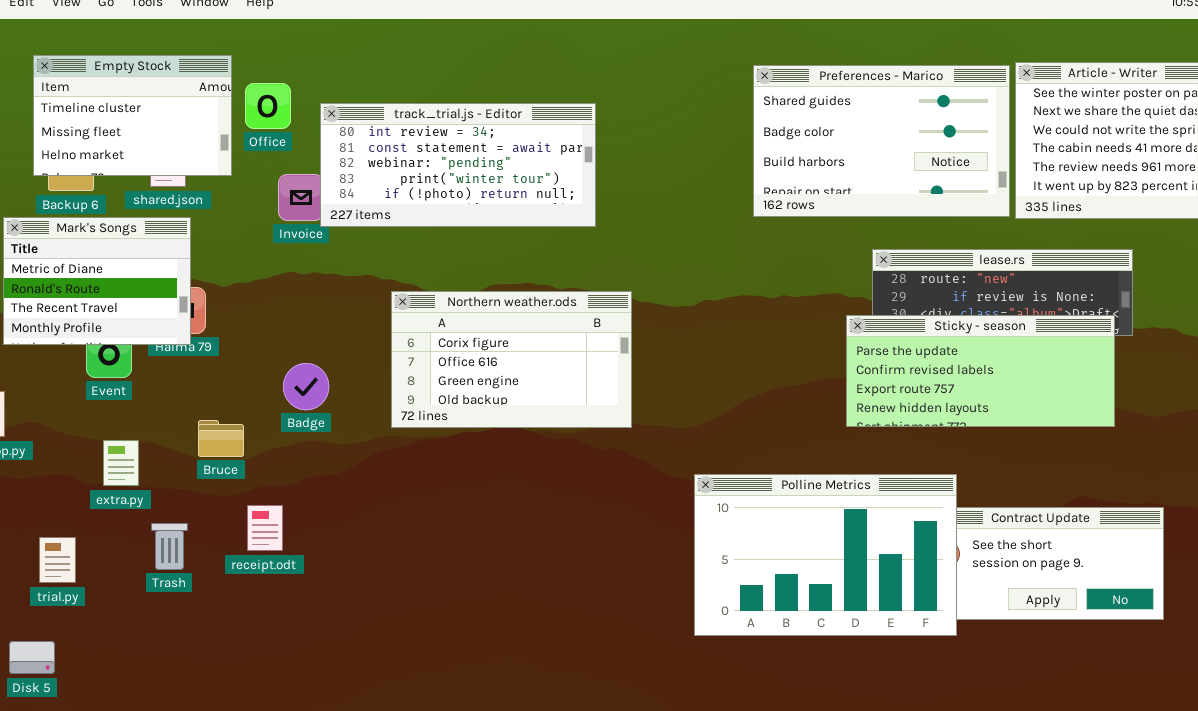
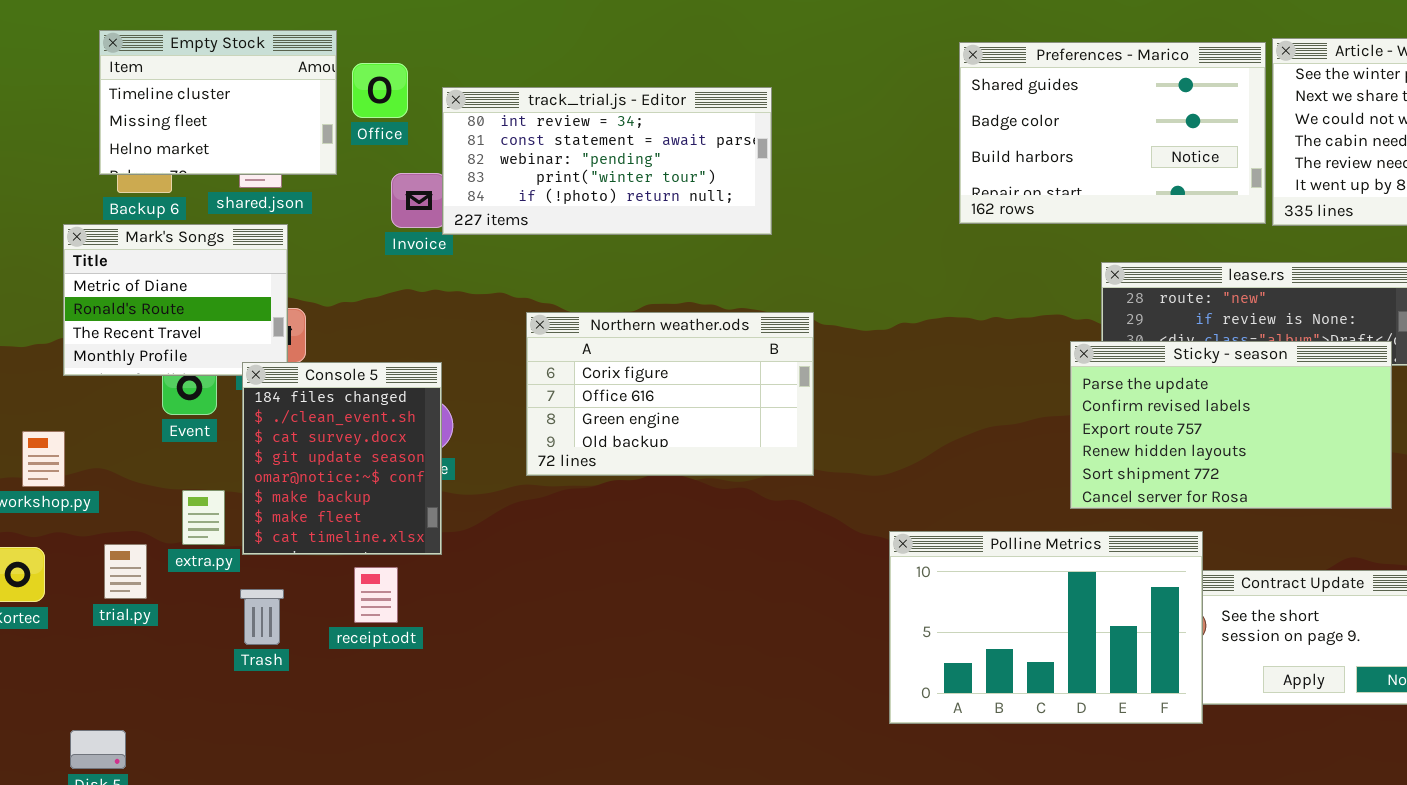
Sticky - season: [846,315,1115,427] -> [1070,341,1392,509], resized
Console 5: none -> [242,362,442,555], opened
trial.py: [39,537,76,583] -> [104,544,147,599], moved

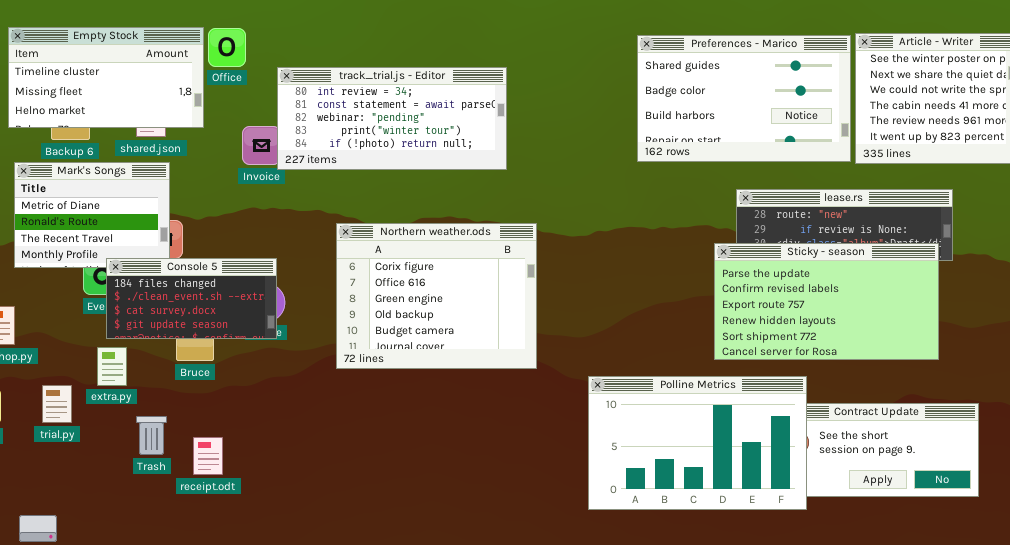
Empty Stock: [99,30,337,175] -> [8,27,204,128], resized
Office: [352,63,408,118] -> [208,28,246,67], moved
Northern weather.ods: [526,312,814,476] -> [336,223,537,369], resized
Console 5: [242,362,442,555] -> [106,258,277,339], resized
receipt.odt: [354,567,398,623] -> [193,437,223,475], moved

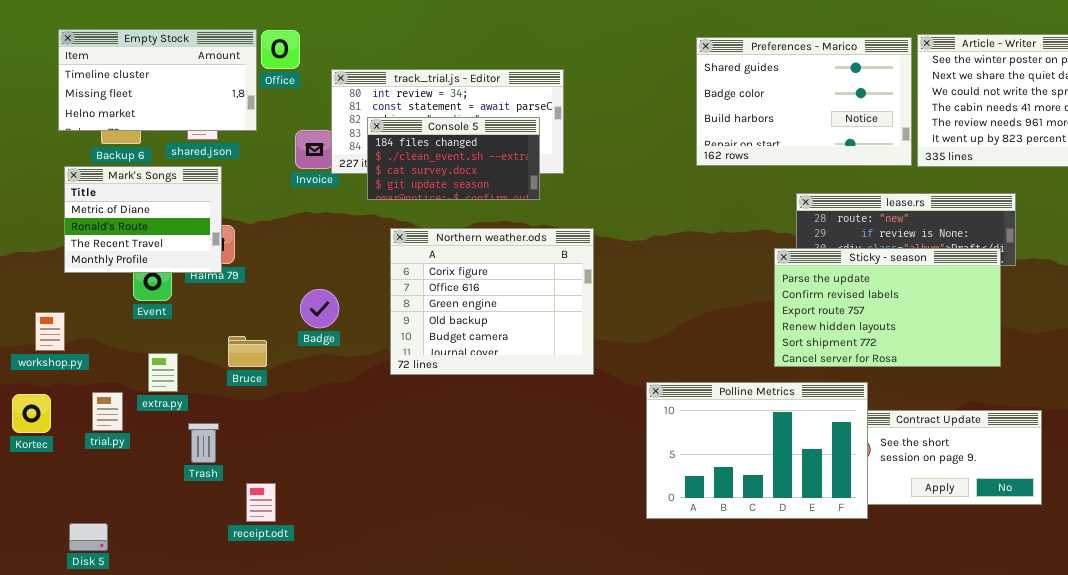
Console 5: [106,258,277,339] -> [367,117,540,200], moved
receipt.odt: [193,437,223,475] -> [246,483,276,522], moved

